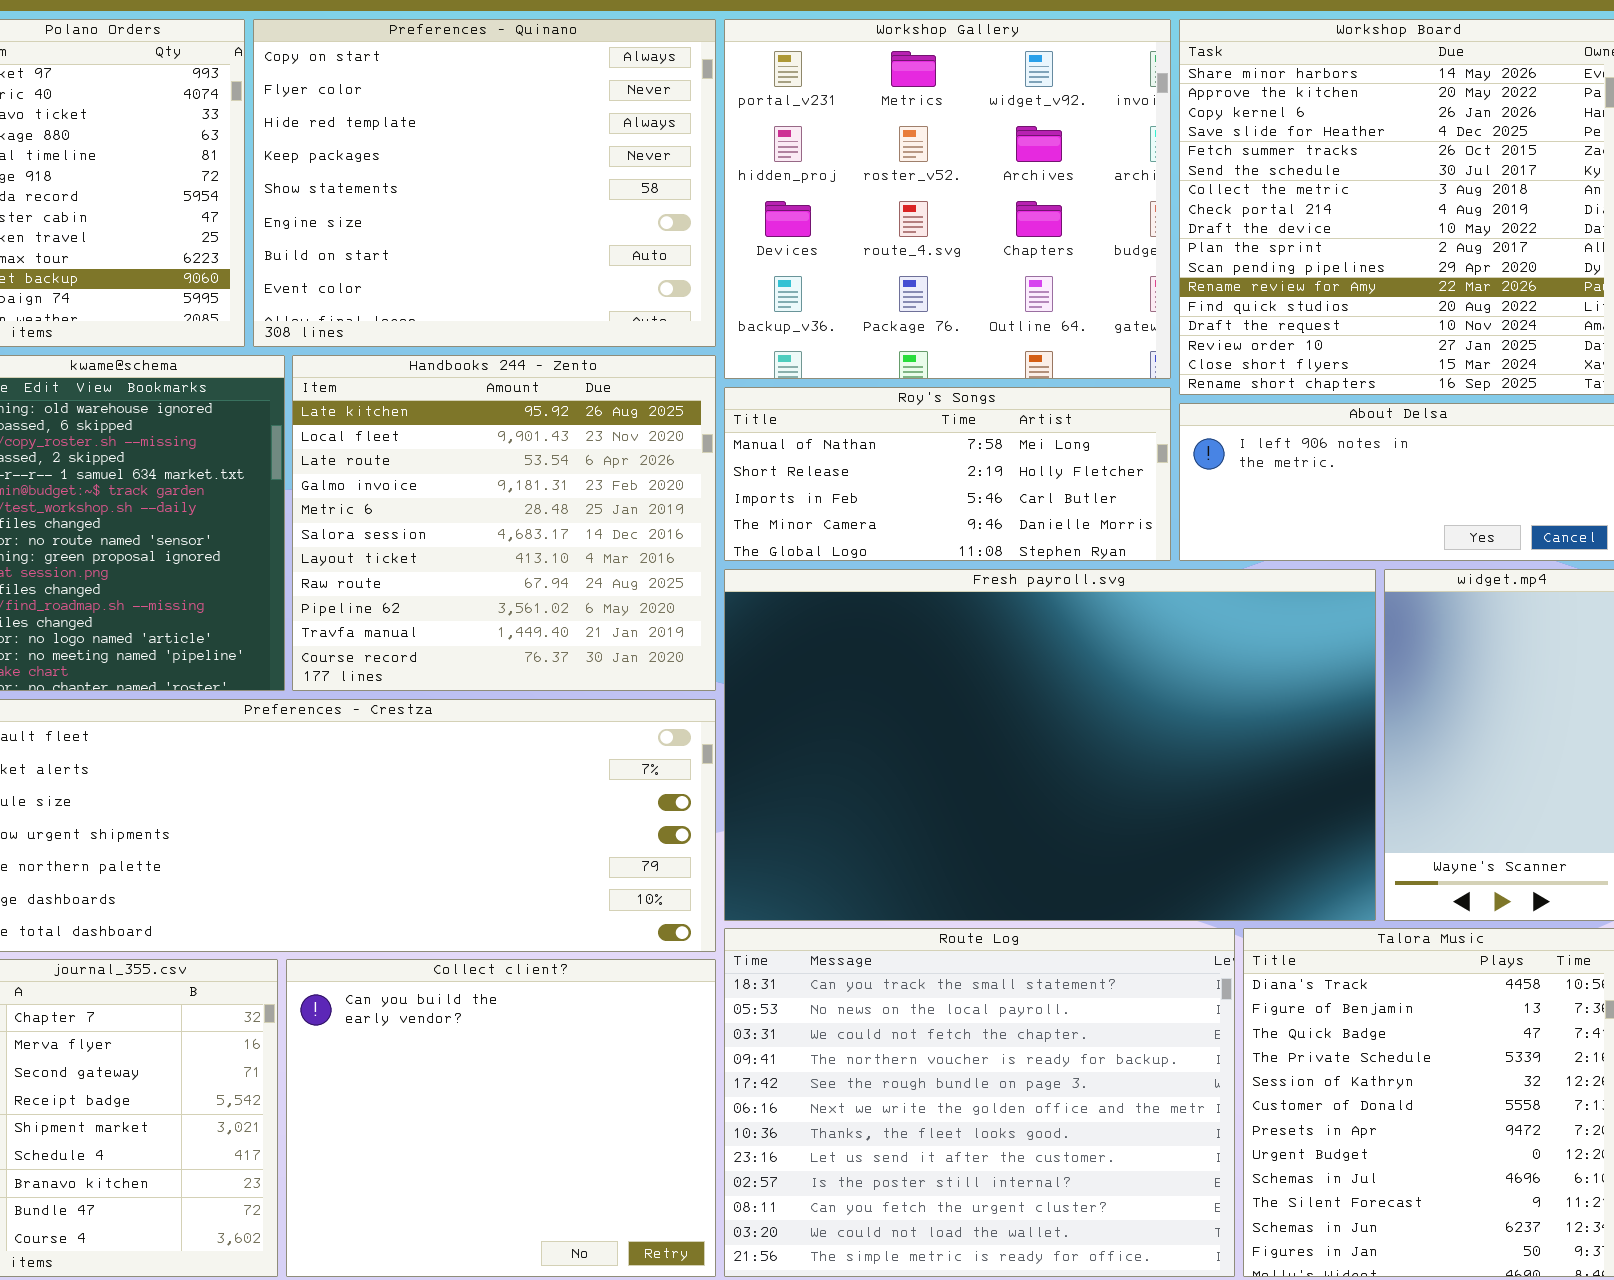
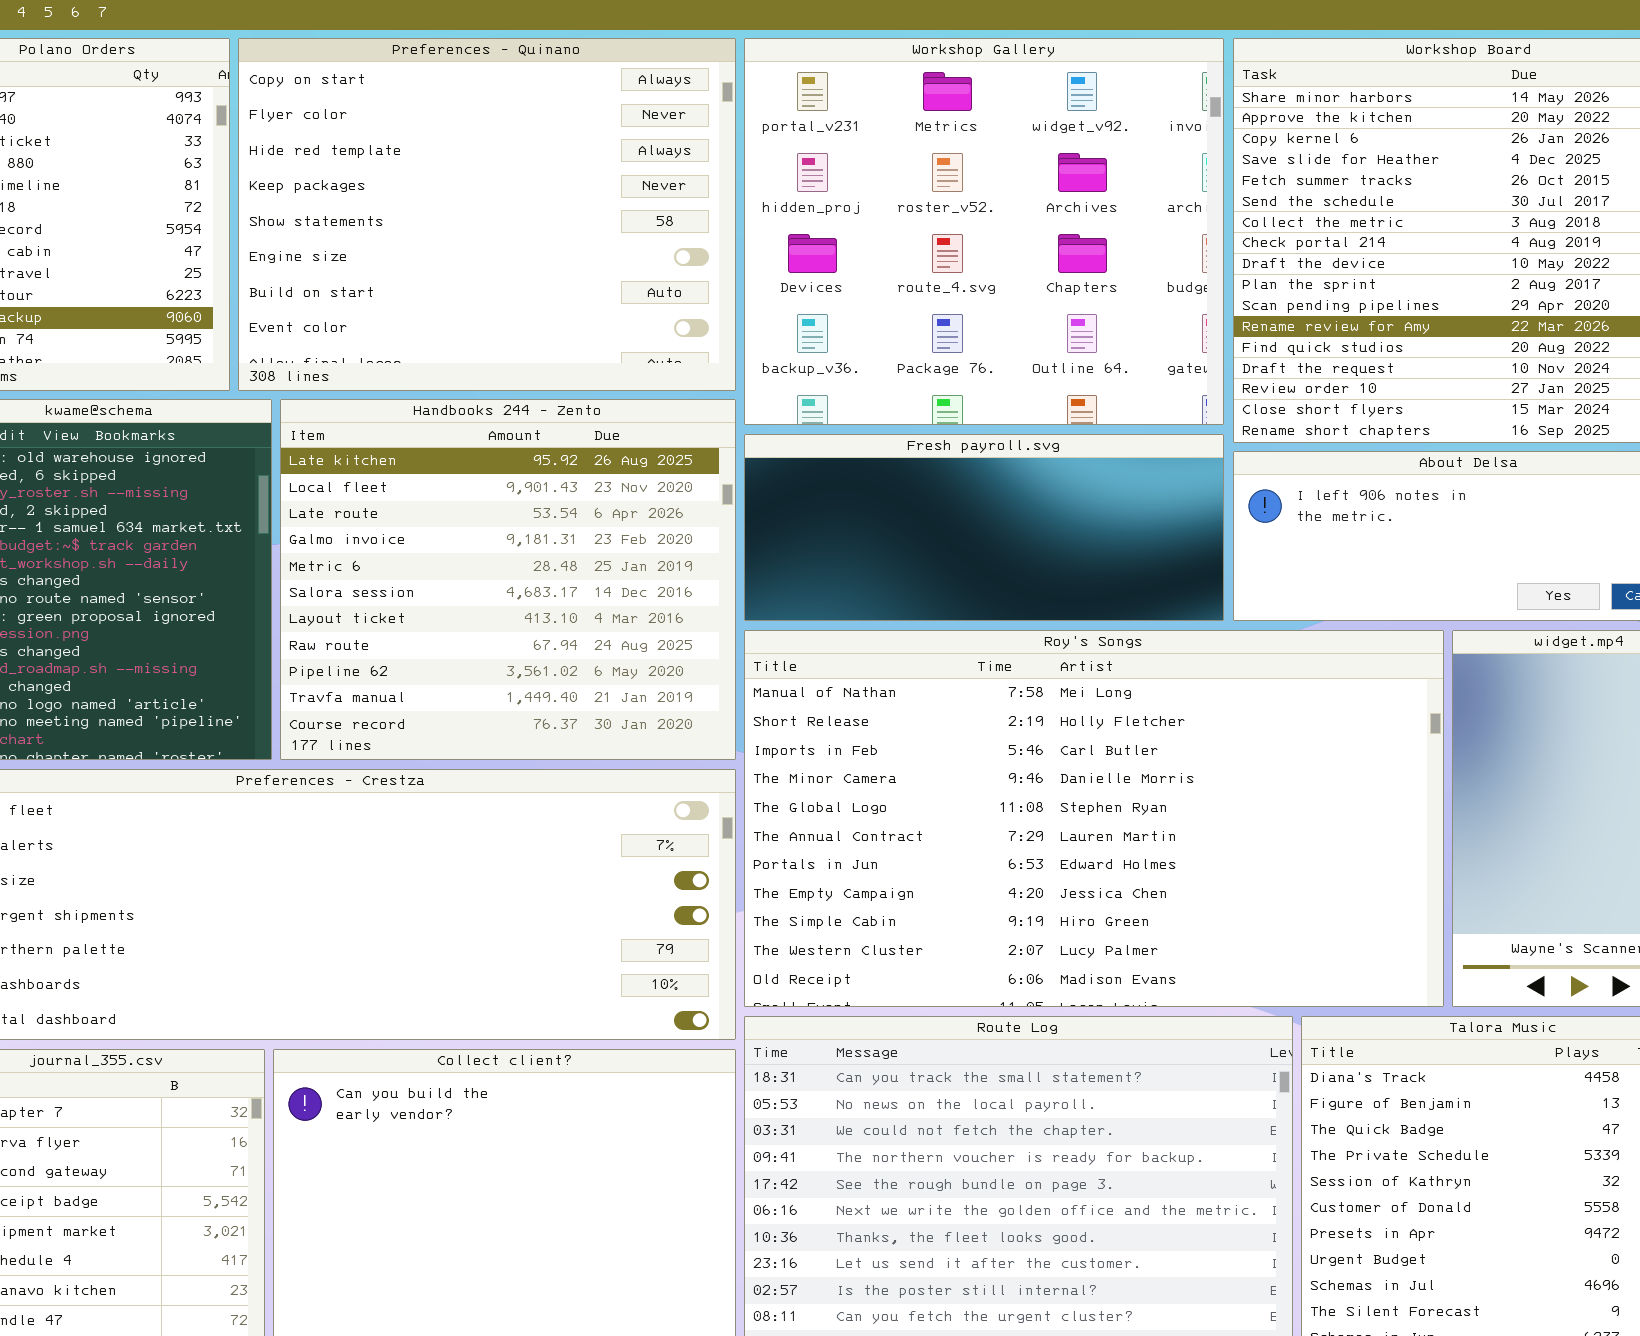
Roy's Songs: [724,387,1171,561] -> [744,630,1444,1007], moved, resized
Fresh payroll.svg: [724,569,1376,921] -> [744,434,1224,621], moved, resized

